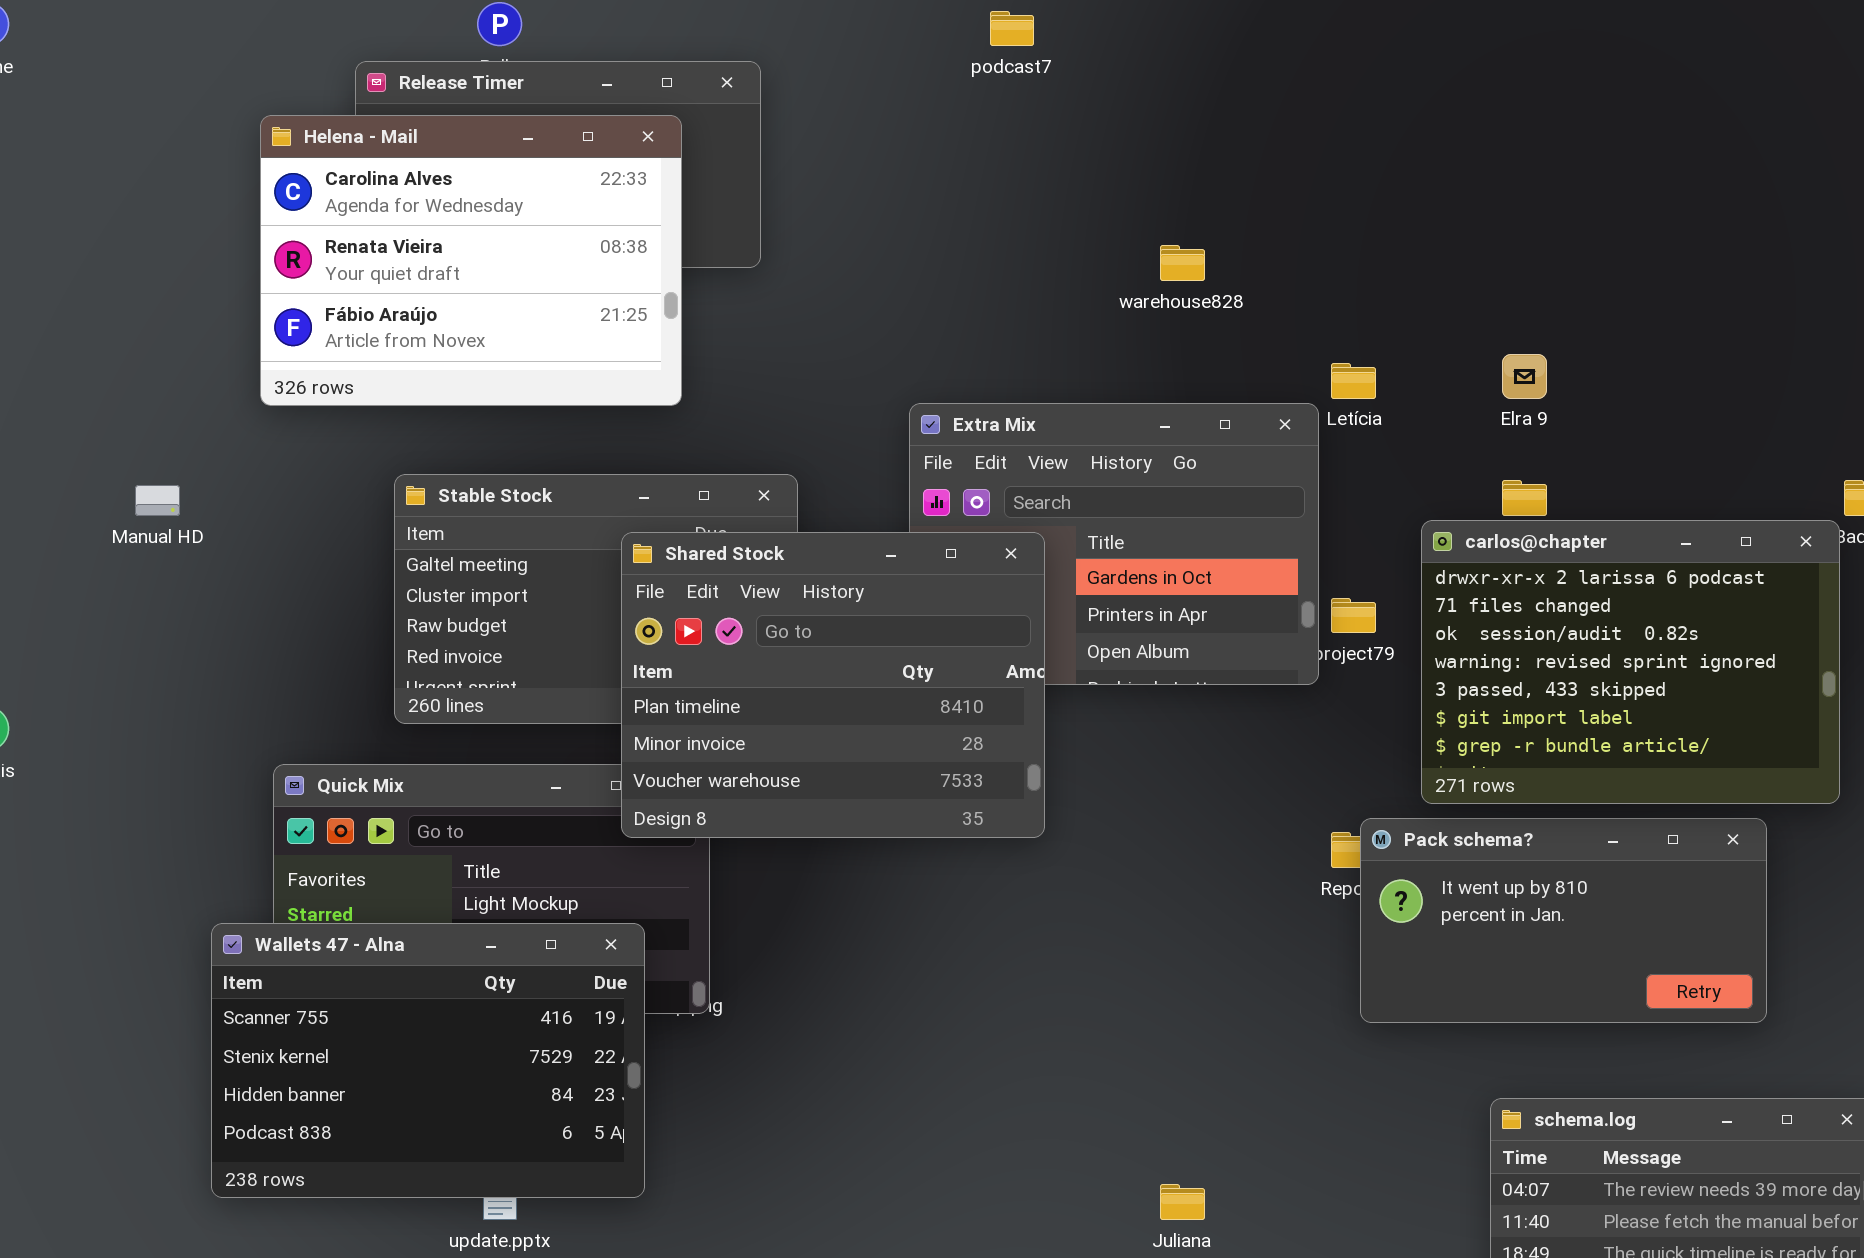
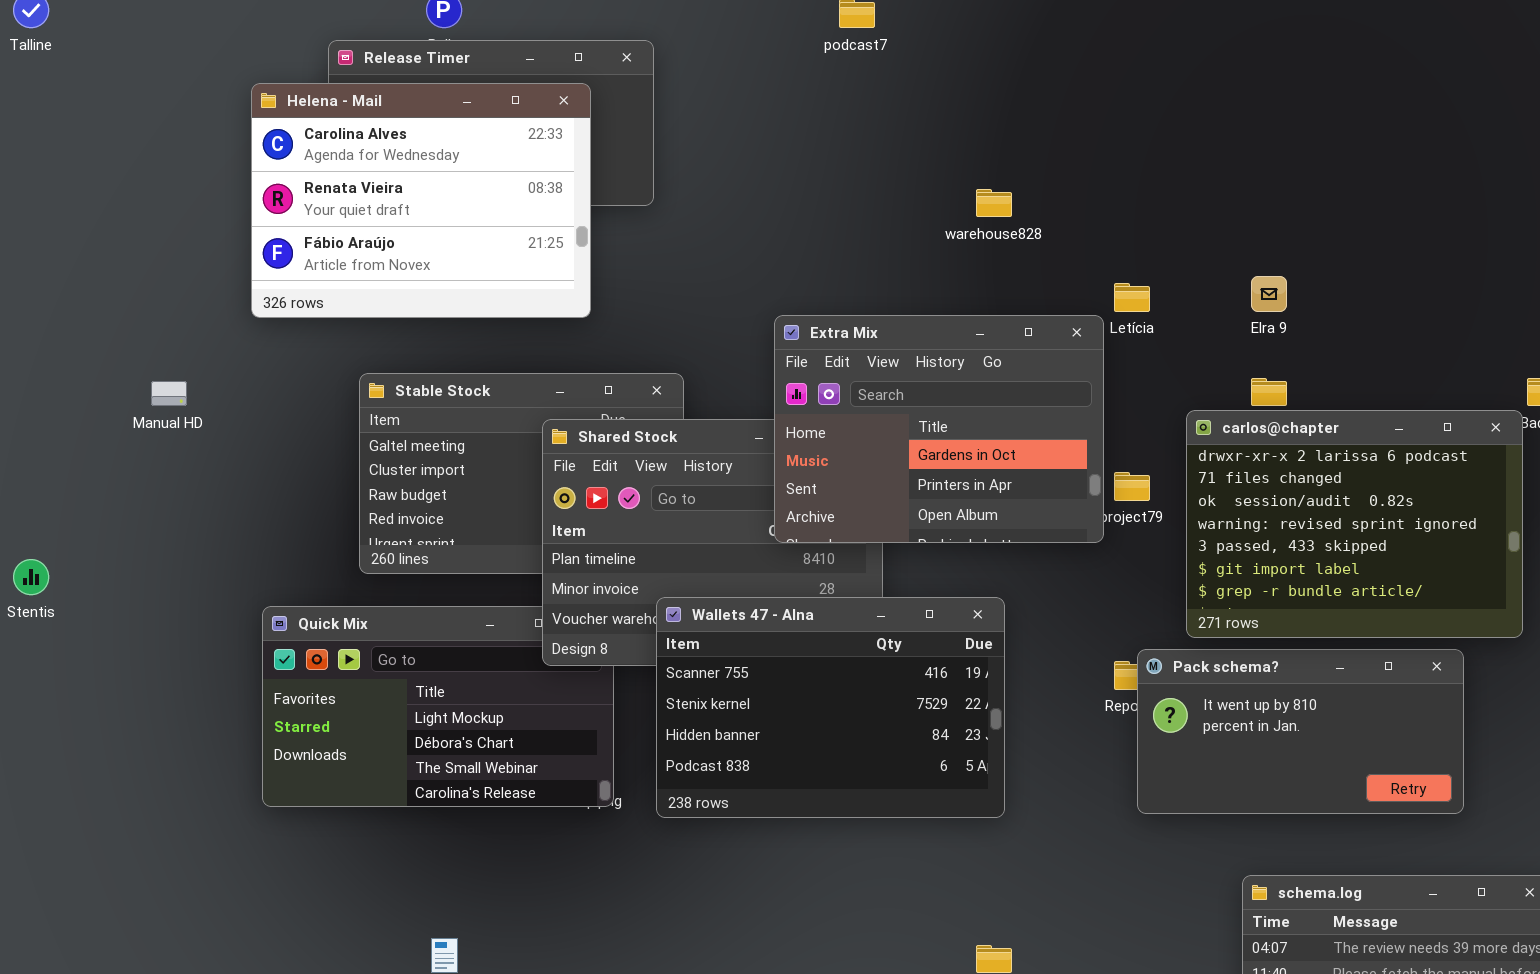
Extra Mix: [909,403,1319,685] -> [774,315,1104,543], raised
Wallets 47 - Alna: [211,923,645,1198] -> [656,597,1005,818], moved

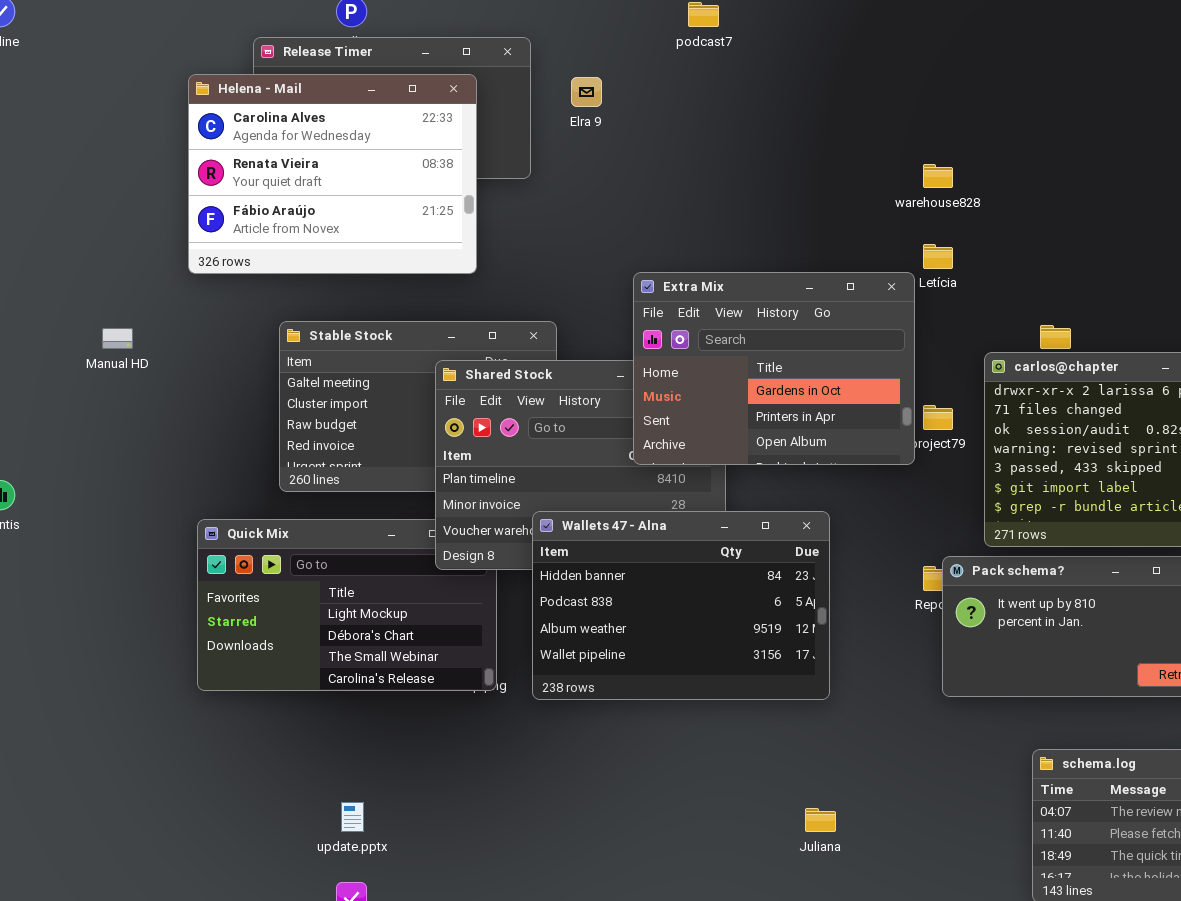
warehouse828: [976,189,1012,217] -> [923,164,953,188], moved
Elra 9: [1251,276,1287,312] -> [571,77,602,107], moved
Wallets 47 - Alna: [656,597,1005,818] -> [532,511,830,700], scrolled down 2 rows

